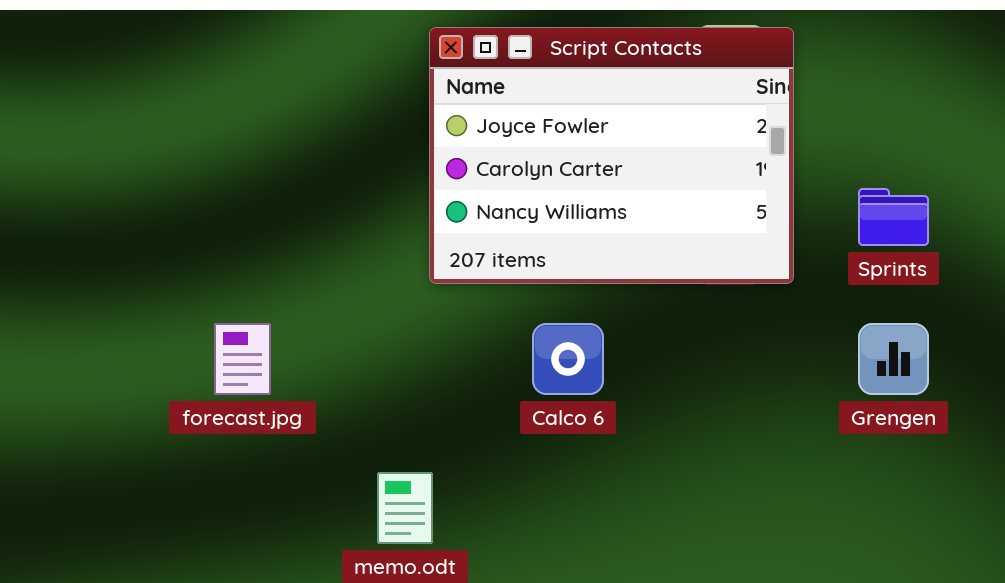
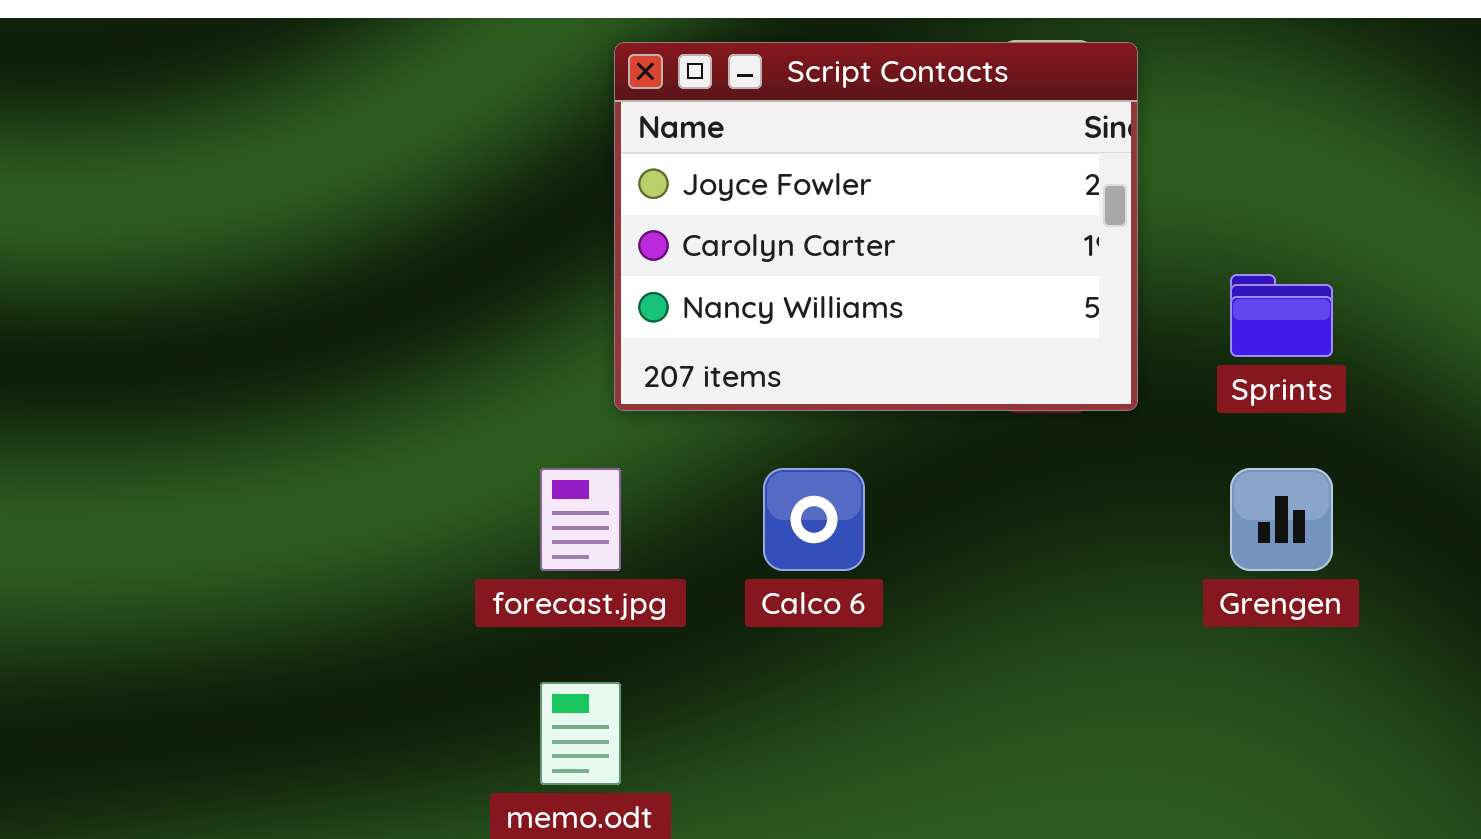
forecast.jpg: [214,323,271,395] -> [540,468,621,571], moved

